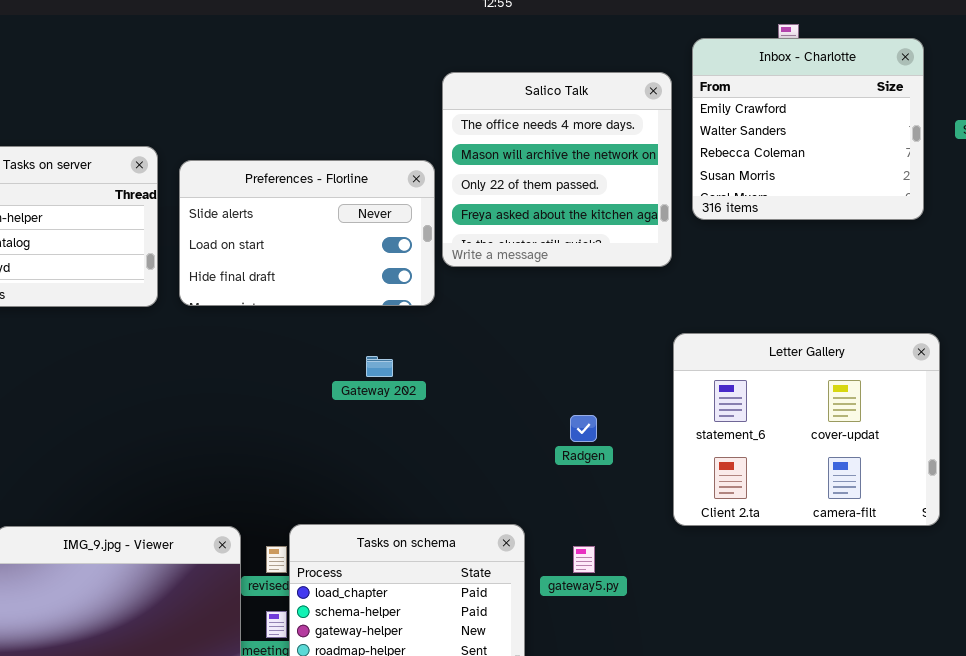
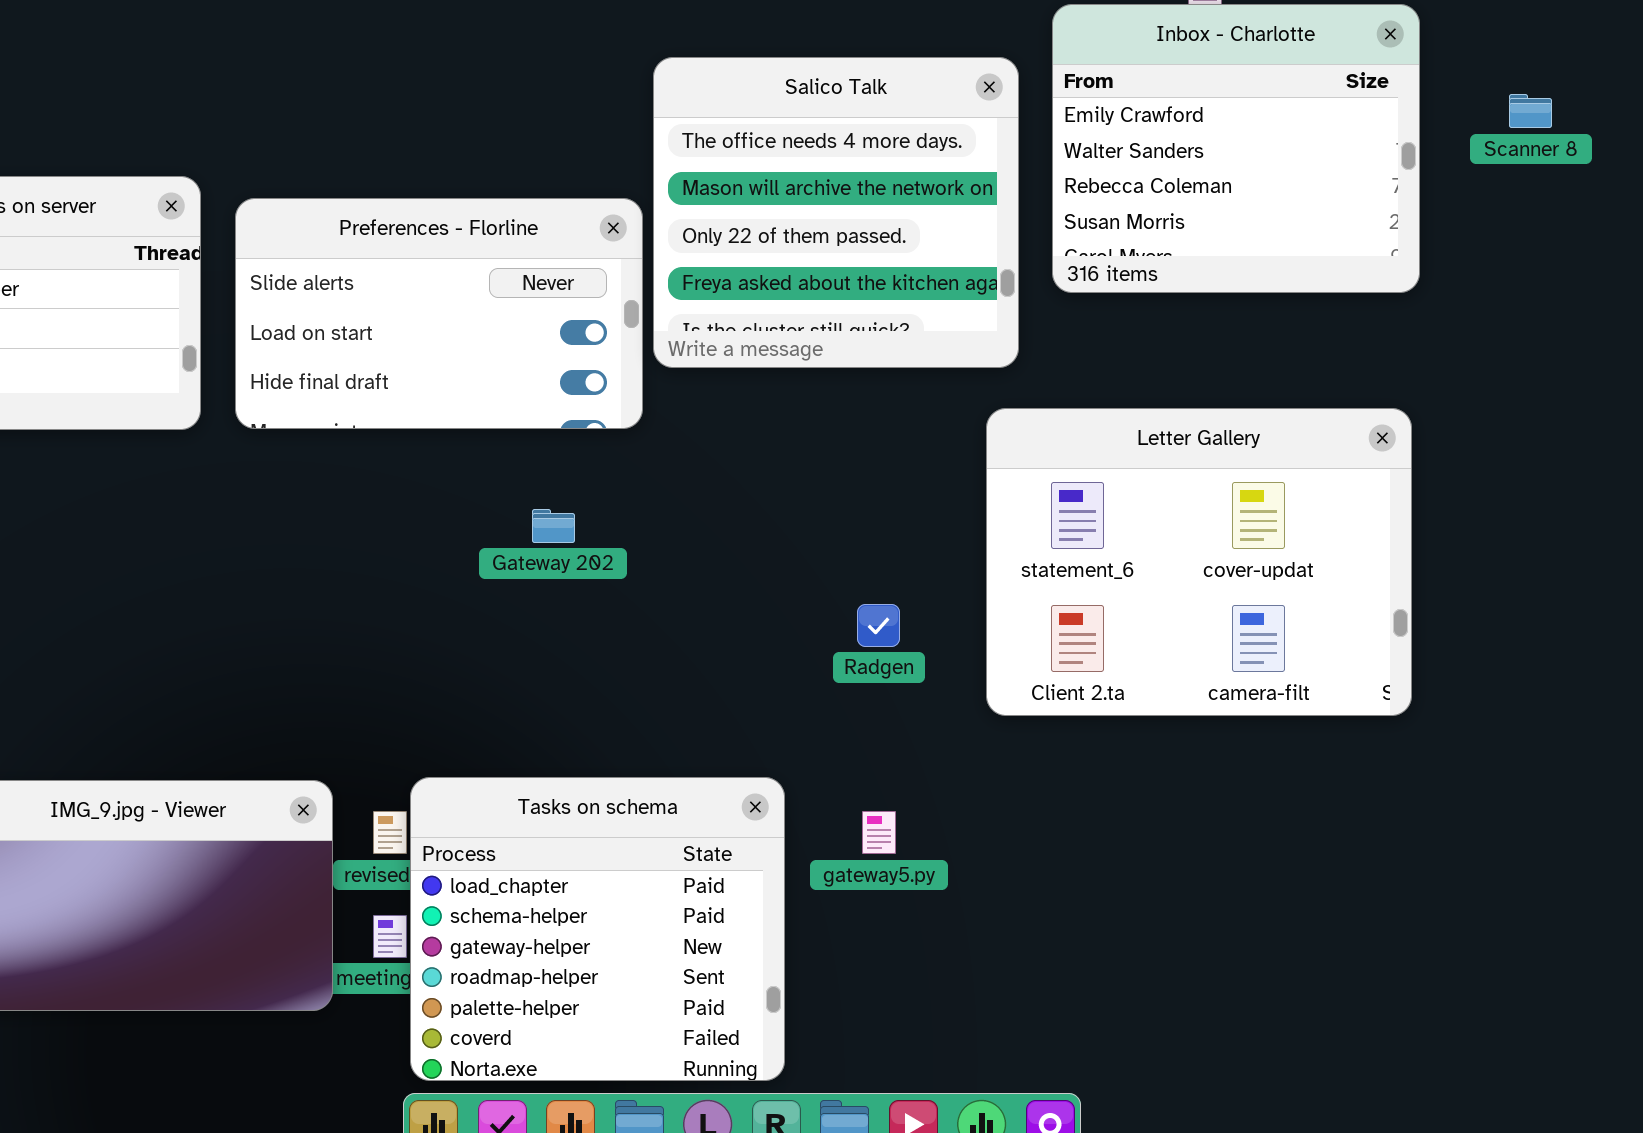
Letter Gallery: [673,333,940,526] -> [986,408,1412,716], moved

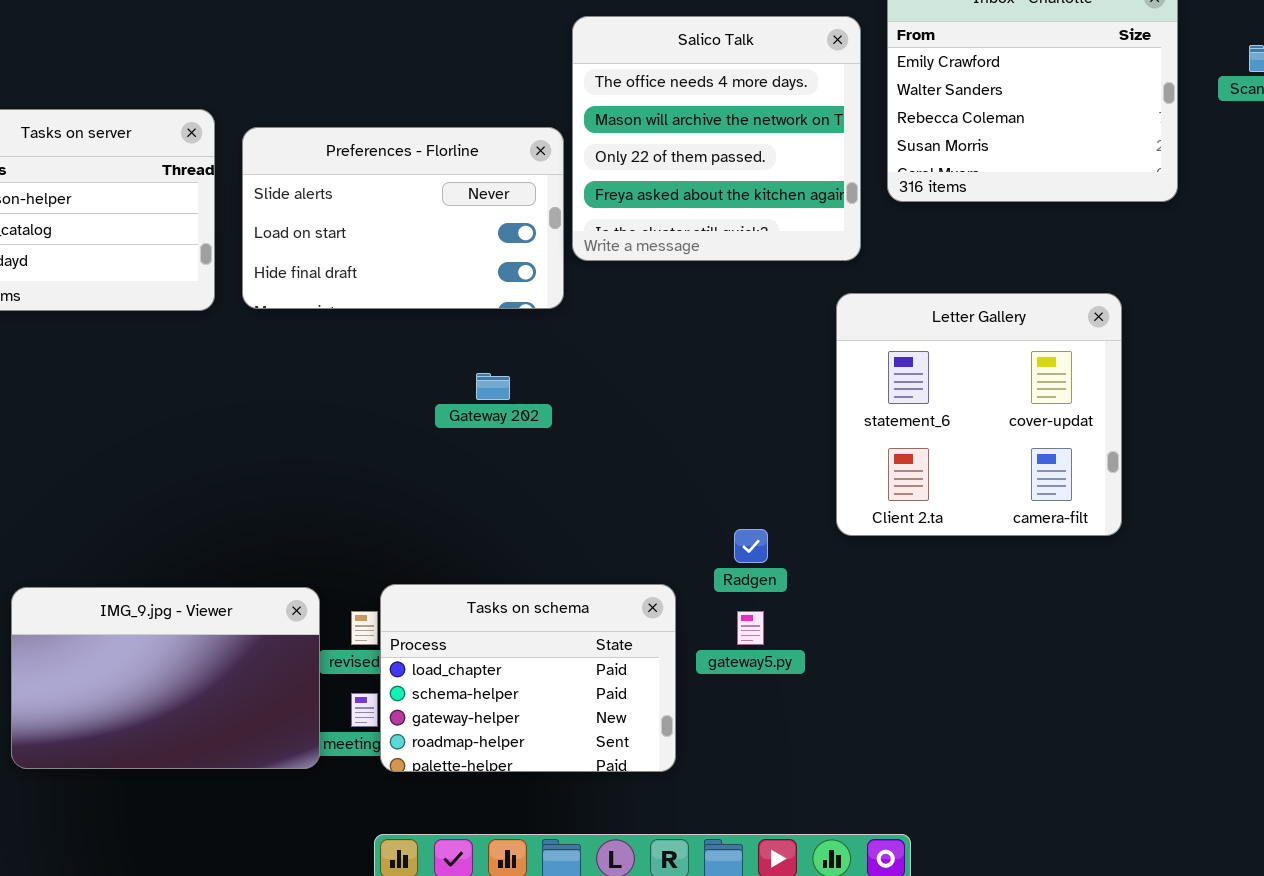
Letter Gallery: [986,408,1412,716] -> [836,293,1122,536], resized
Radgen: [857,604,900,647] -> [734,529,768,563], moved
Tasks on schema: [410,777,785,1081] -> [380,584,676,772], resized

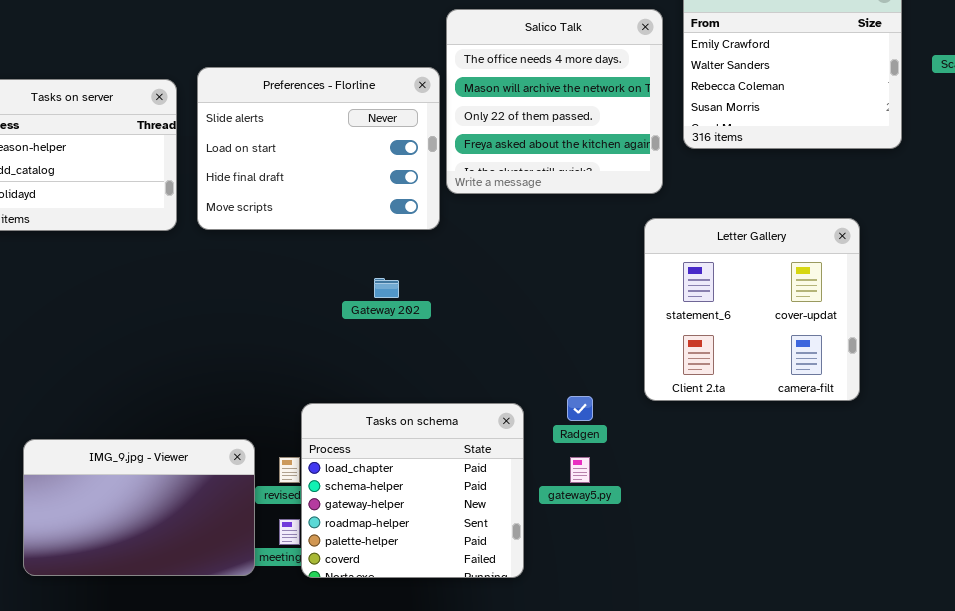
Preferences - Florline: [242,127,564,309] -> [197,67,440,230], resized
Tasks on schema: [380,584,676,772] -> [301,403,524,578], resized

